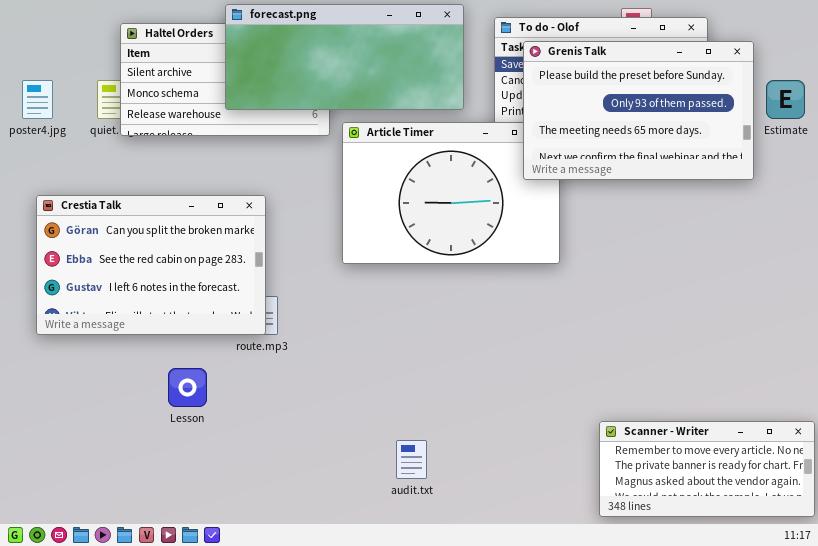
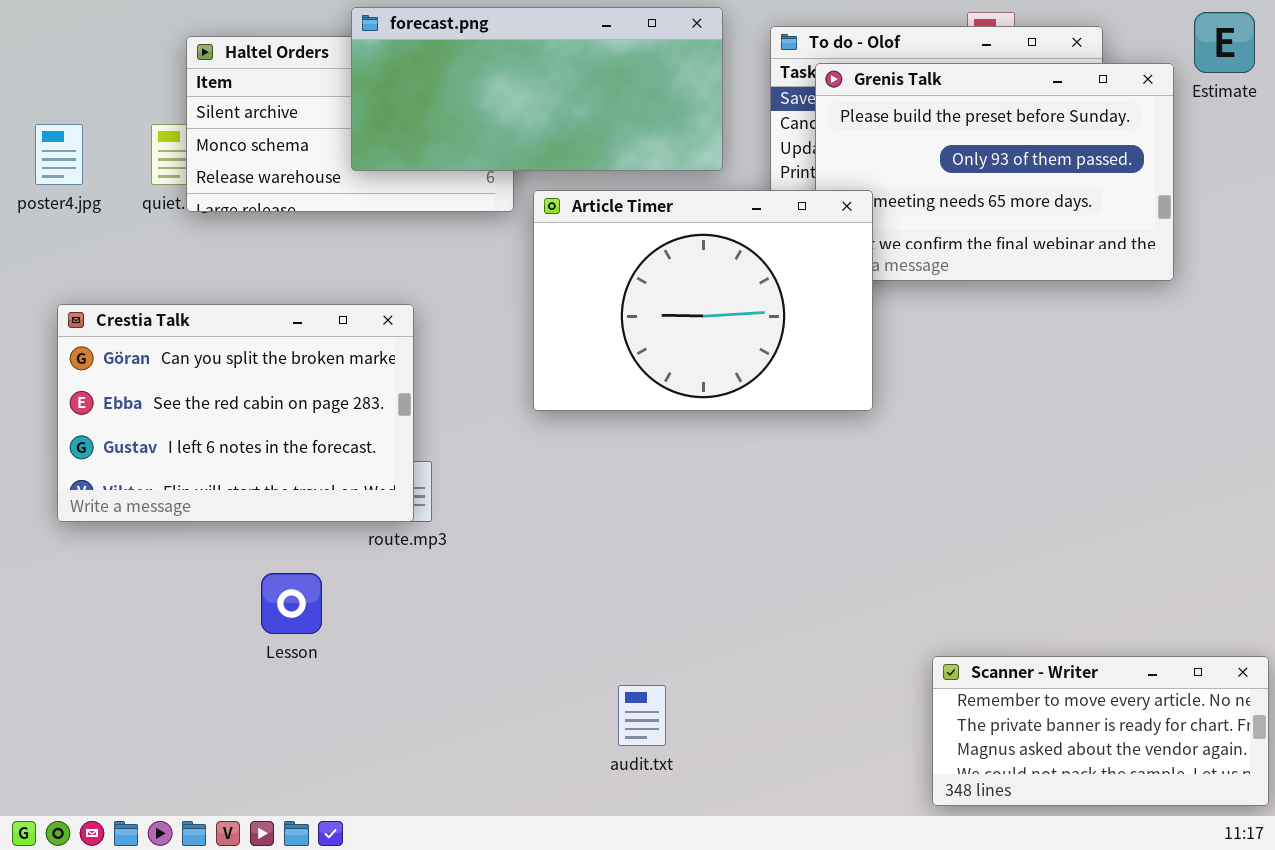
Estimate: [766,80,805,119] -> [1194,12,1255,73], moved
Article Timer: [342,122,560,264] -> [533,190,873,411], raised

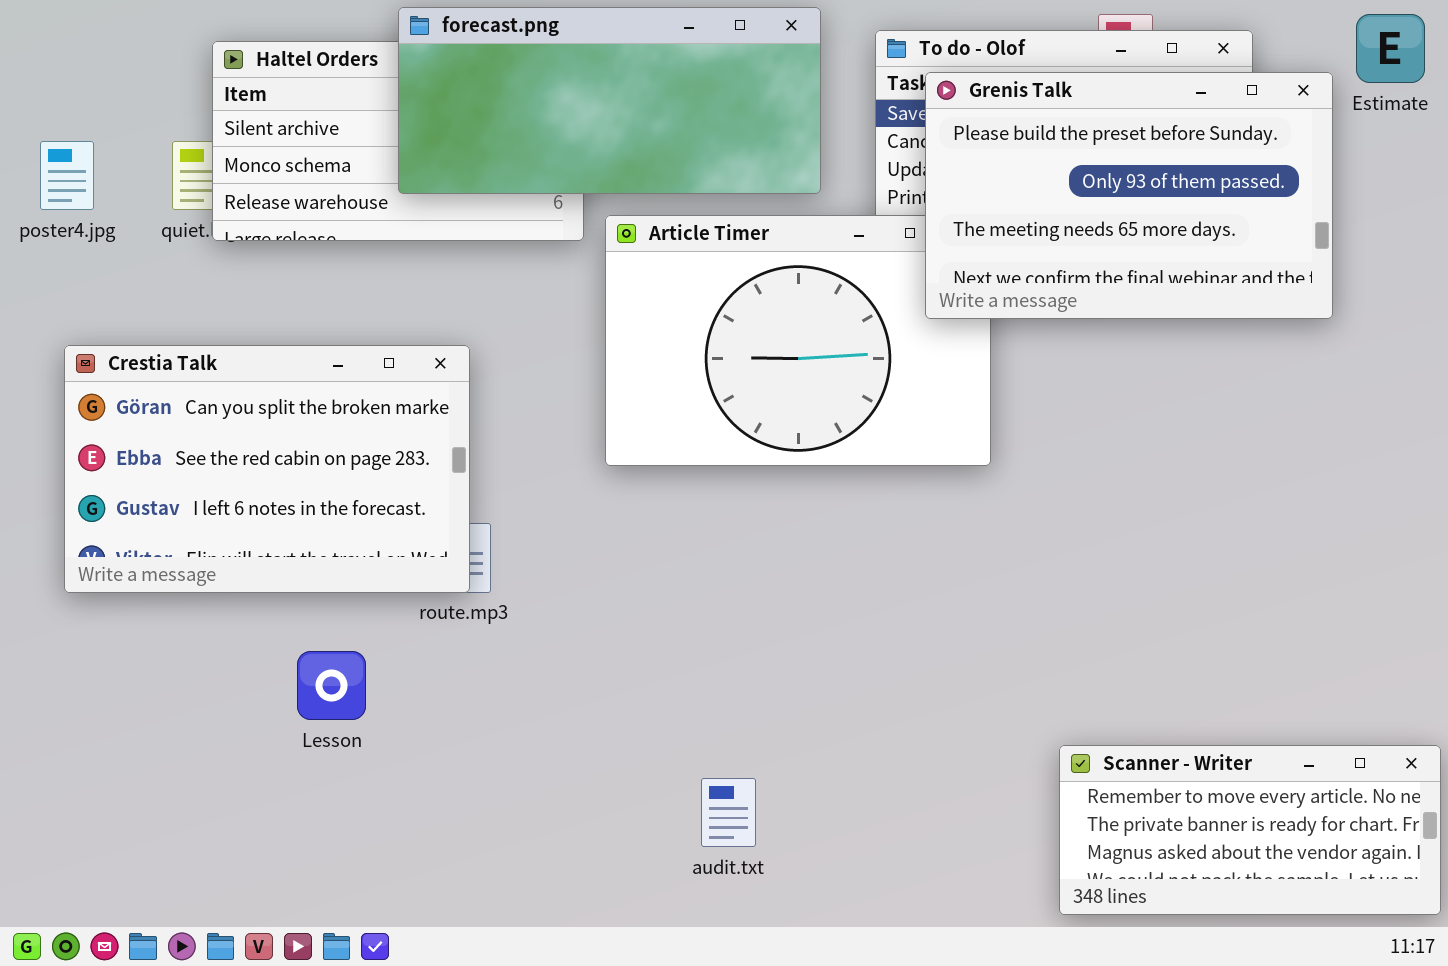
Grenis Talk: [815,63,1174,281] -> [925,72,1333,319], raised

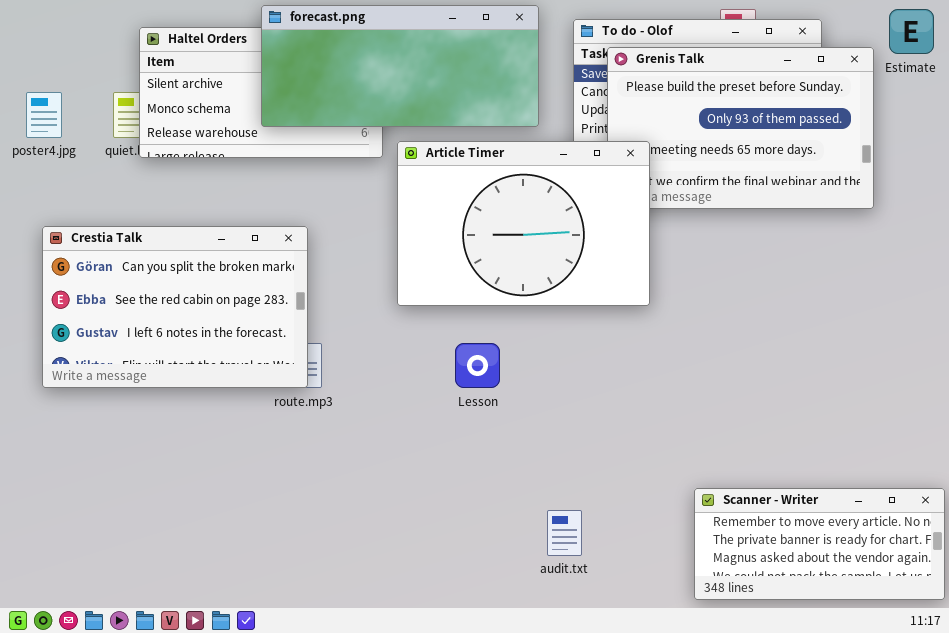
Article Timer: [605,215,991,466] -> [397,141,650,306], raised
Lesson: [297,651,366,720] -> [455,343,500,388], moved
audit.txt: [701,778,756,847] -> [547,510,582,556], moved

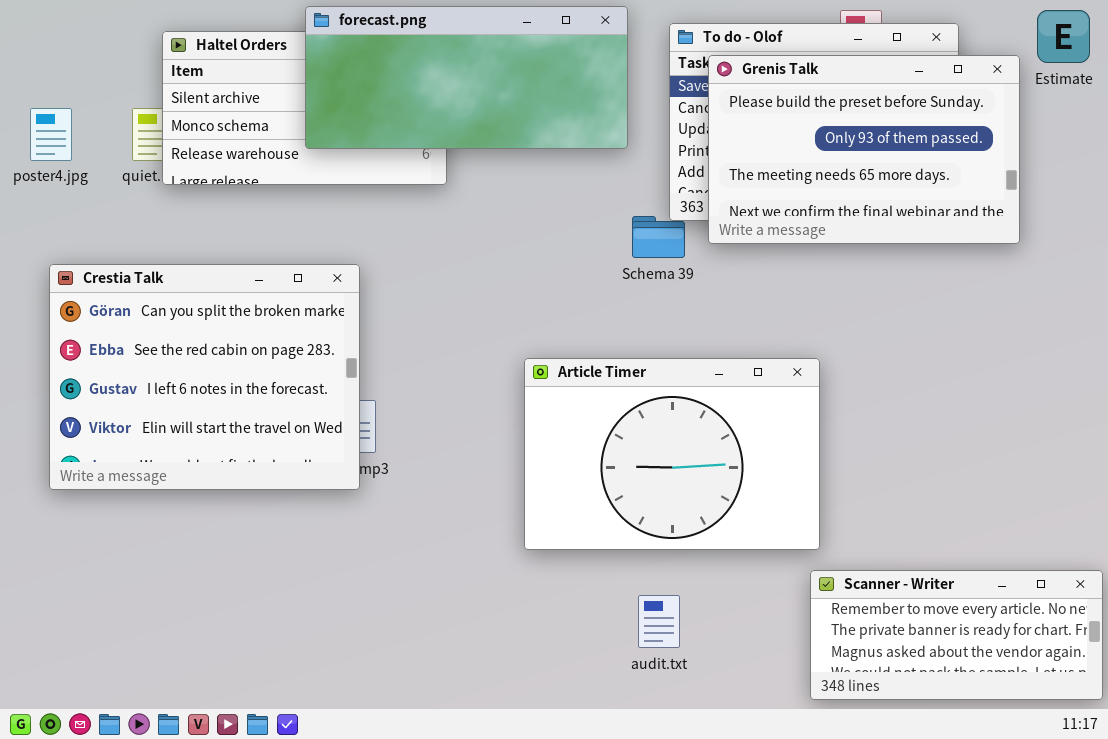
Article Timer: [397,141,650,306] -> [524,358,820,550], moved
Crestia Talk: [42,226,308,388] -> [49,264,360,490], resized

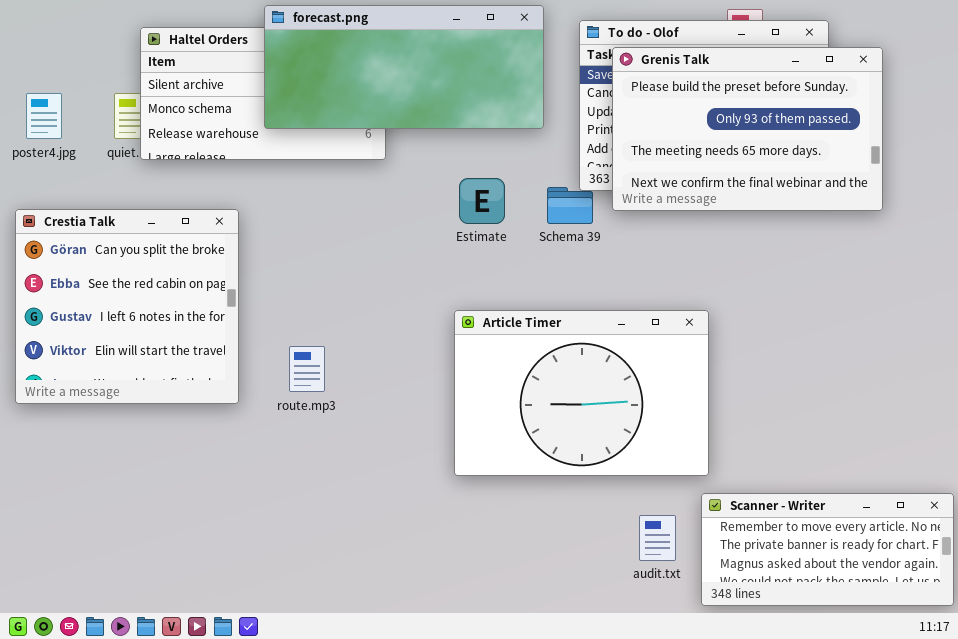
Estimate: [1037,10,1090,63] -> [459,178,505,224], moved
Crestia Talk: [49,264,360,490] -> [15,209,239,404], moved, resized
audit.txt: [638,595,680,648] -> [639,515,676,561], moved

